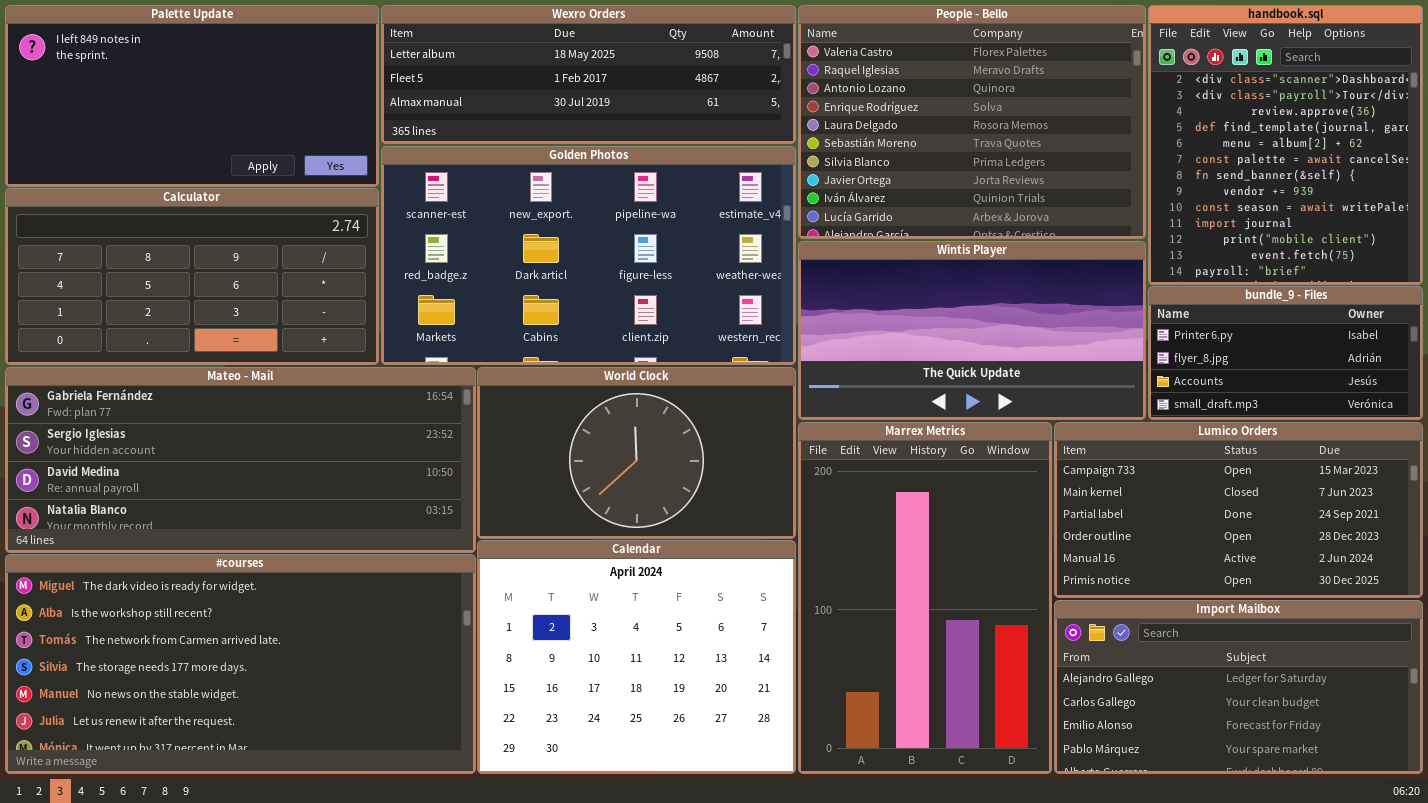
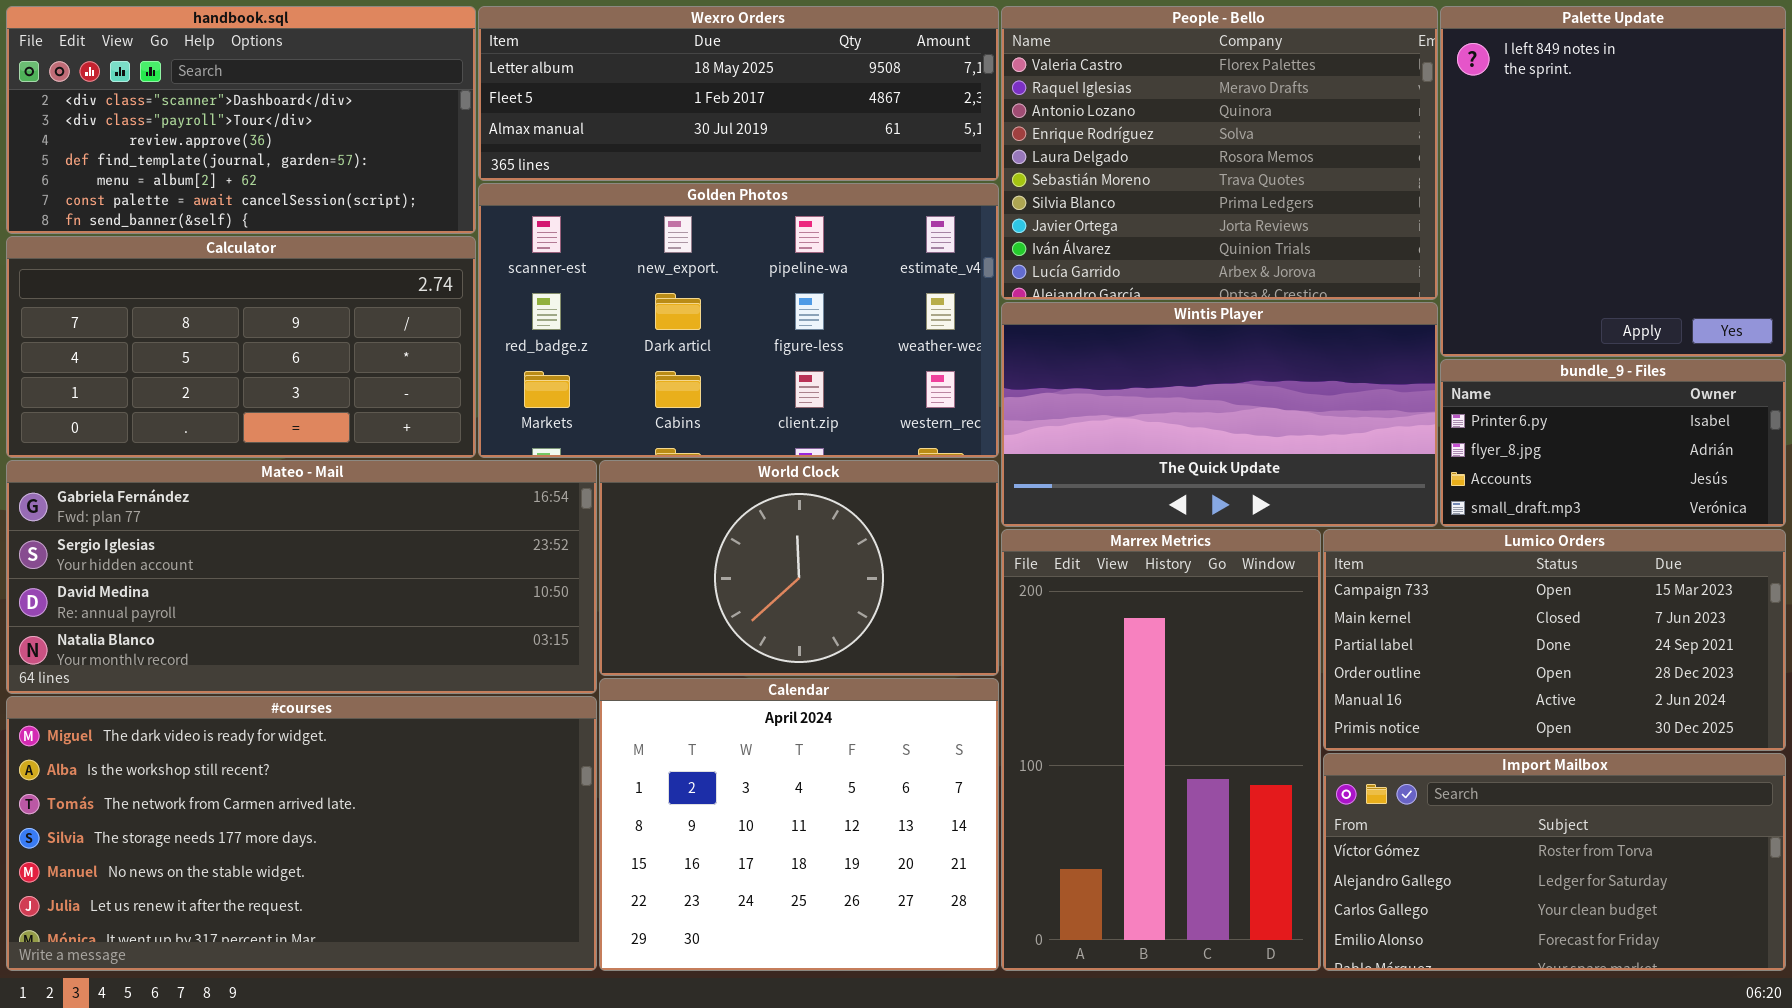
Palette Update: [5,5,379,187] -> [1440,6,1786,357], moved, resized
handbook.sql: [1148,5,1423,285] -> [6,6,476,234], moved, resized
Import Mailbox: [1054,600,1423,774] -> [1323,753,1786,971], scrolled up 1 row

